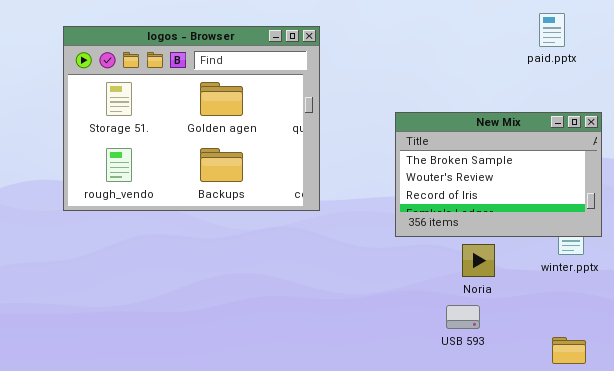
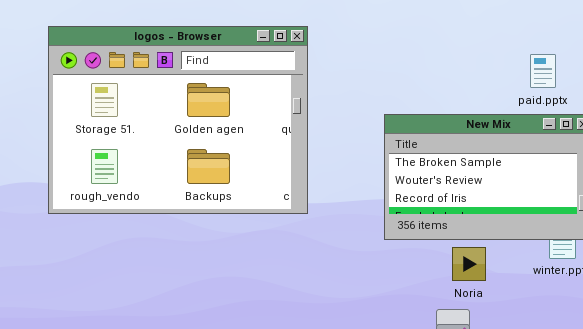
paid.pptx: [539,13,565,47] -> [530,54,556,88], moved

